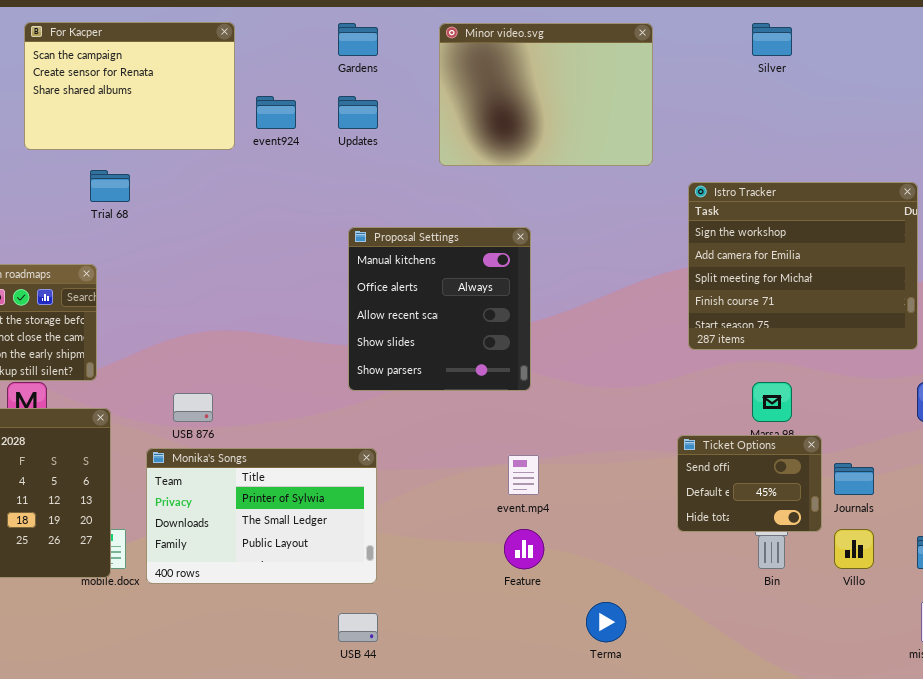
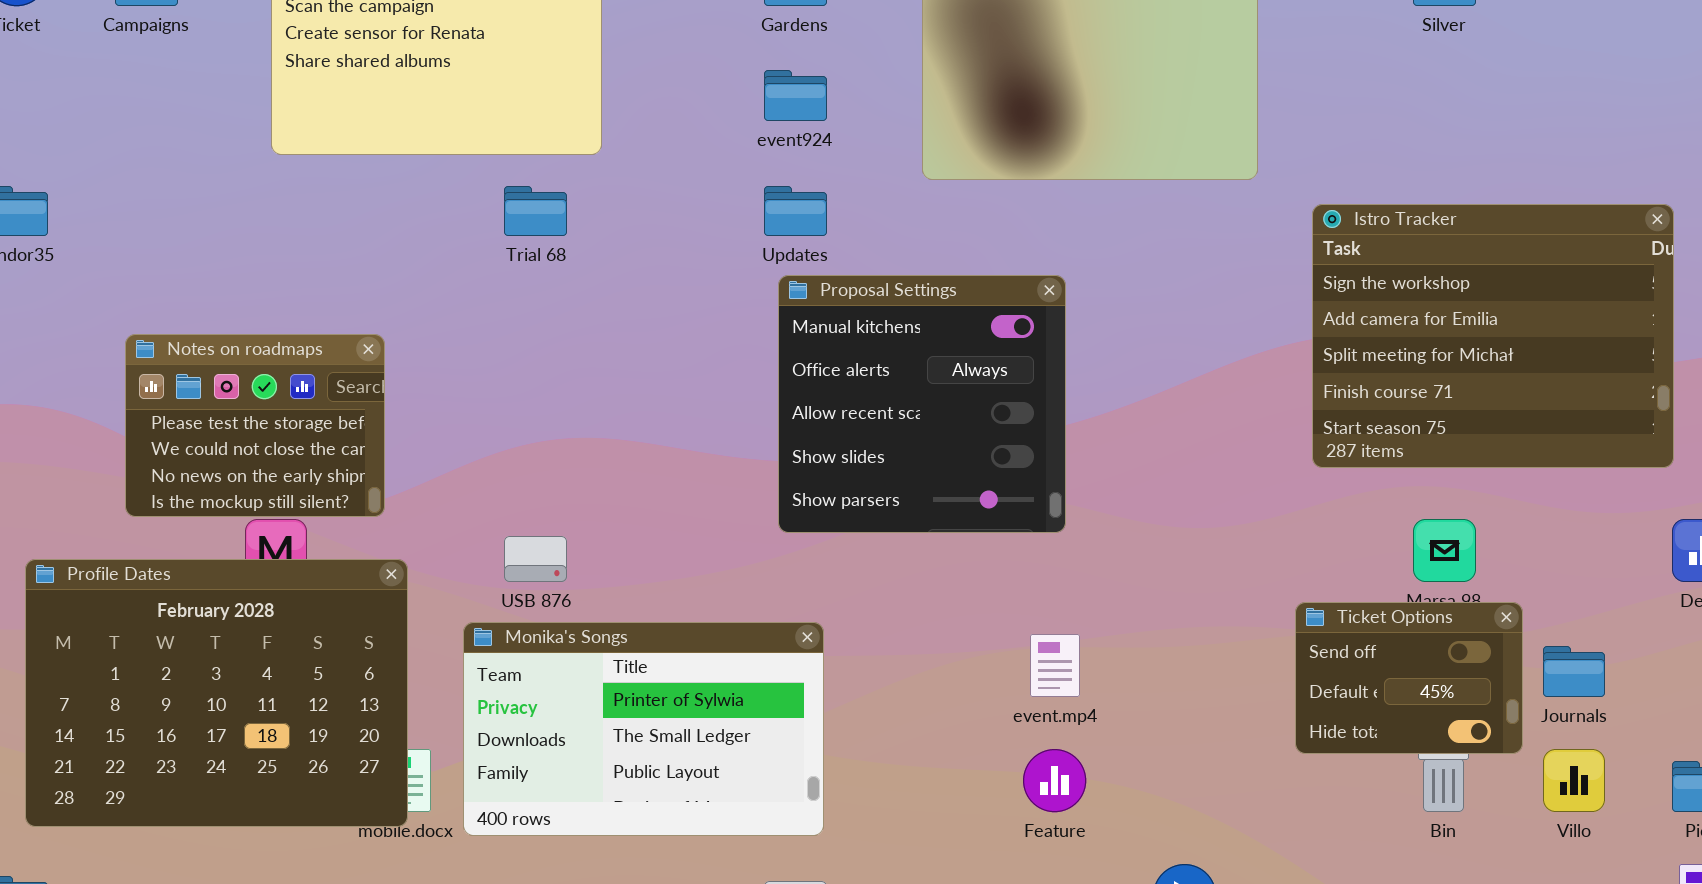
event924: [256,96,296,129] -> [764,70,827,121], moved
Updates: [338,96,378,129] -> [764,186,827,236], moved
Trial 68: [90,170,130,202] -> [504,186,567,236], moved

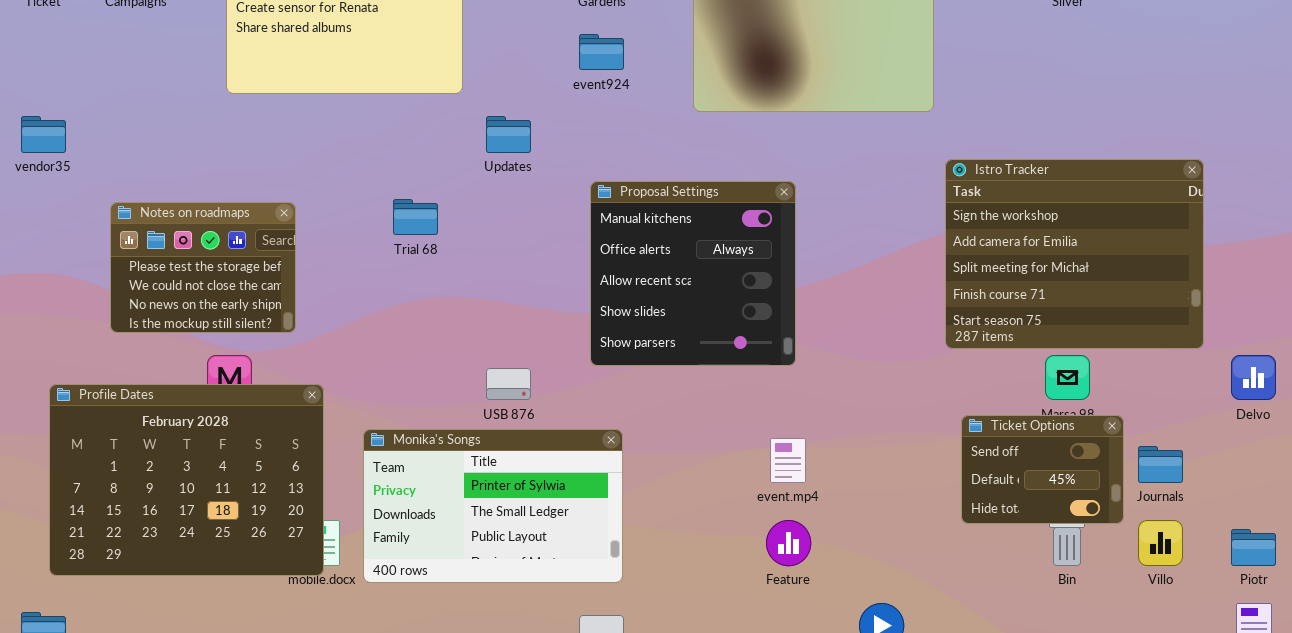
Trial 68: [504,186,567,236] -> [393,199,438,235], moved
Updates: [764,186,827,236] -> [486,116,531,153], moved
Istro Tracker: [1312,204,1674,468] -> [945,159,1204,349], moved
Notes on roadmaps: [125,334,385,517] -> [110,202,296,333], moved
USB 876: [504,536,567,582] -> [486,368,531,400], moved

